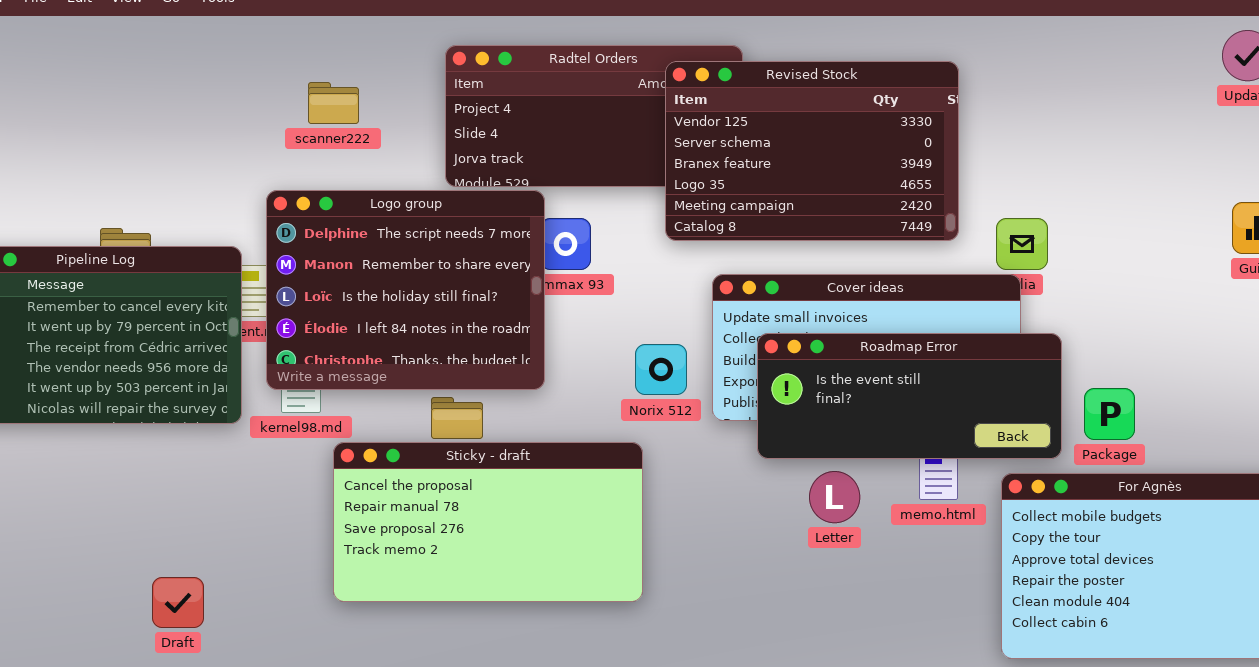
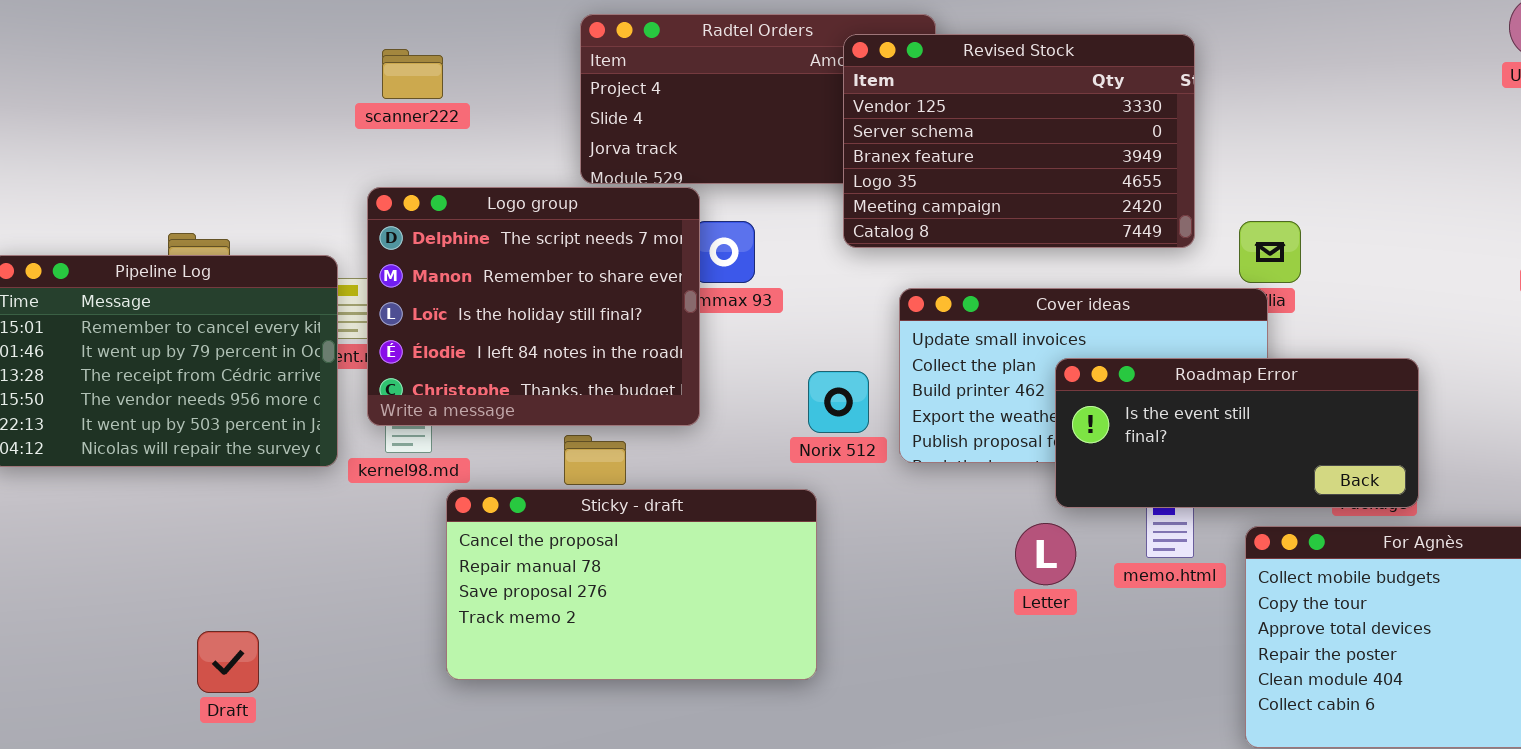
scanner222: [308,82,359,124] -> [382,49,443,99], moved
Roadmap Error: [757,333,1062,459] -> [1055,358,1419,508], moved
Draft: [152,577,204,628] -> [197,631,259,693], moved

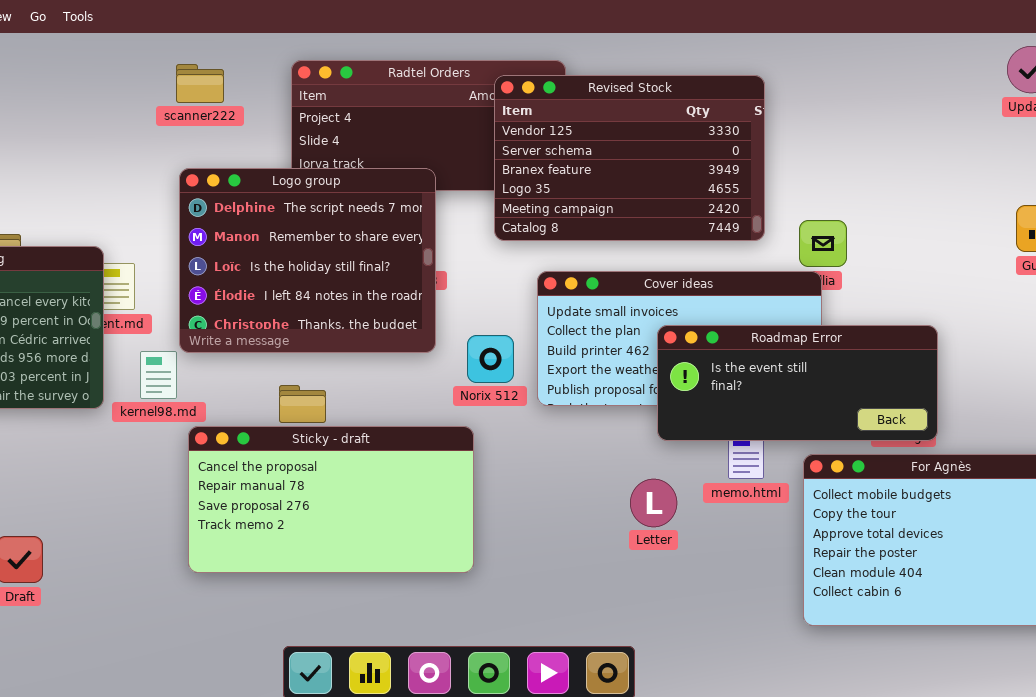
scanner222: [382,49,443,99] -> [176,64,224,103], moved
Logo group: [367,187,700,426] -> [179,168,436,353], moved
Letter: [1015,523,1076,585] -> [630,479,677,527], moved

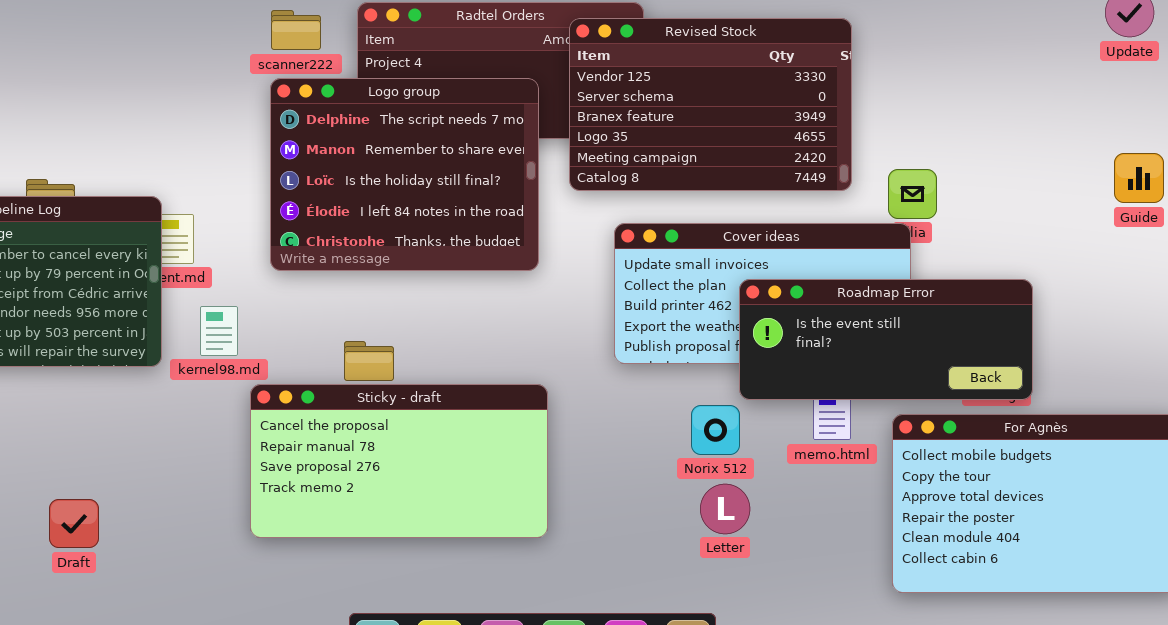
scanner222: [176,64,224,103] -> [271,10,321,50], moved
Logo group: [179,168,436,353] -> [270,78,539,271], moved
Norix 512: [467,335,514,383] -> [691,405,740,455], moved
Letter: [630,479,677,527] -> [700,484,750,534], moved

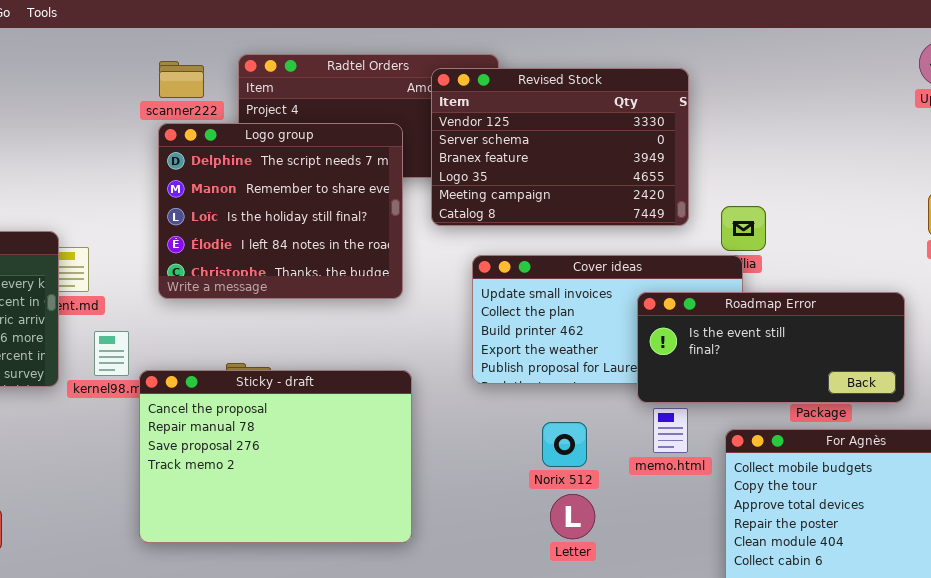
Roadmap Error: [739,279,1033,400] -> [637,292,905,403], moved
Sticky - draft: [250,384,548,538] -> [139,370,412,543], resized

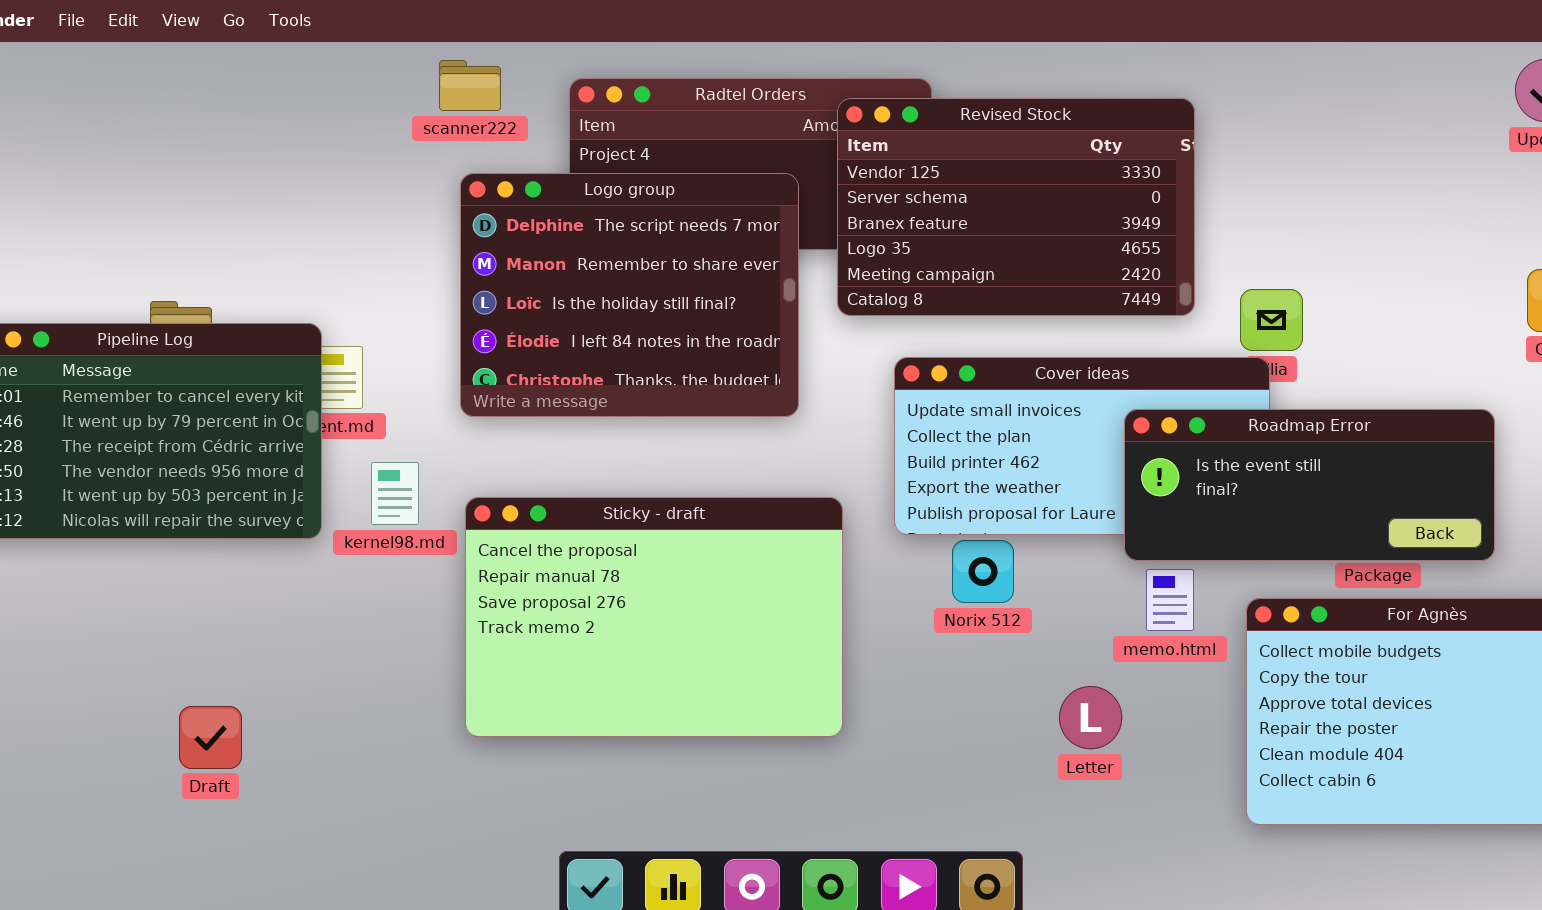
scanner222: [159,61,204,98] -> [439,60,501,111], moved
Sticky - draft: [139,370,412,543] -> [465,497,843,737], moved
Norix 512: [542,422,587,467] -> [952,540,1014,603], moved
Letter: [550,494,595,539] -> [1059,686,1122,749], moved

